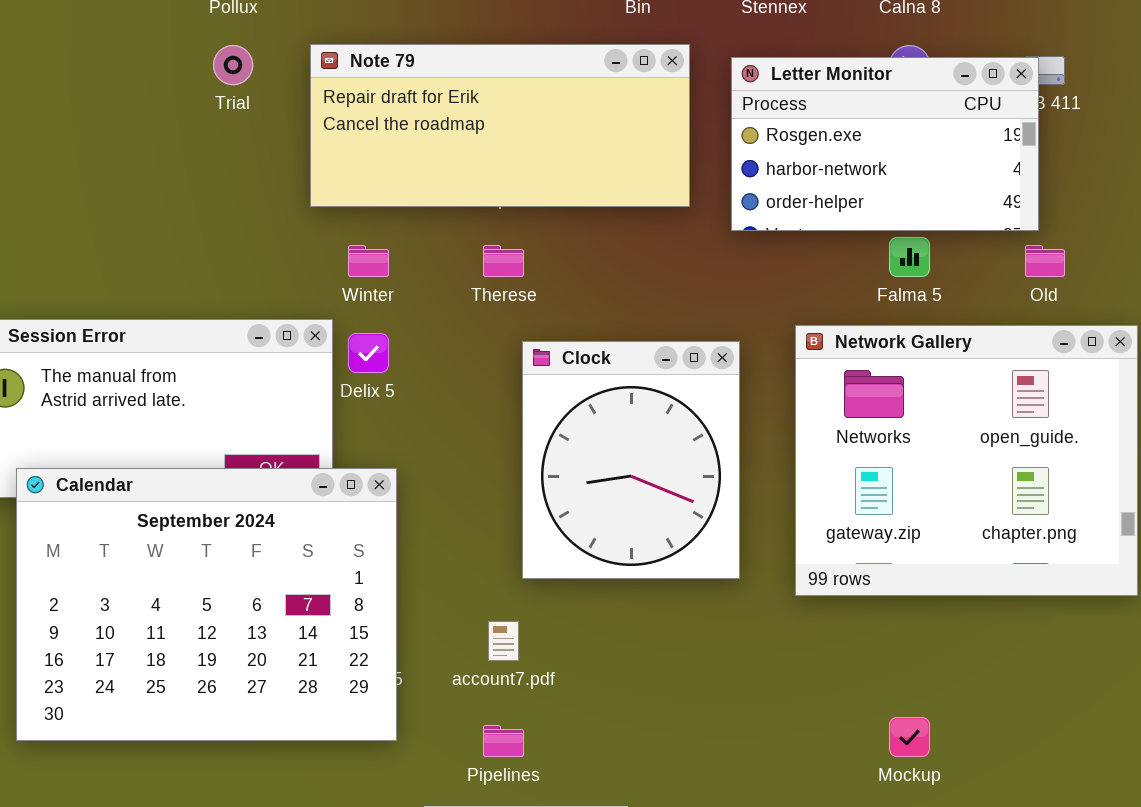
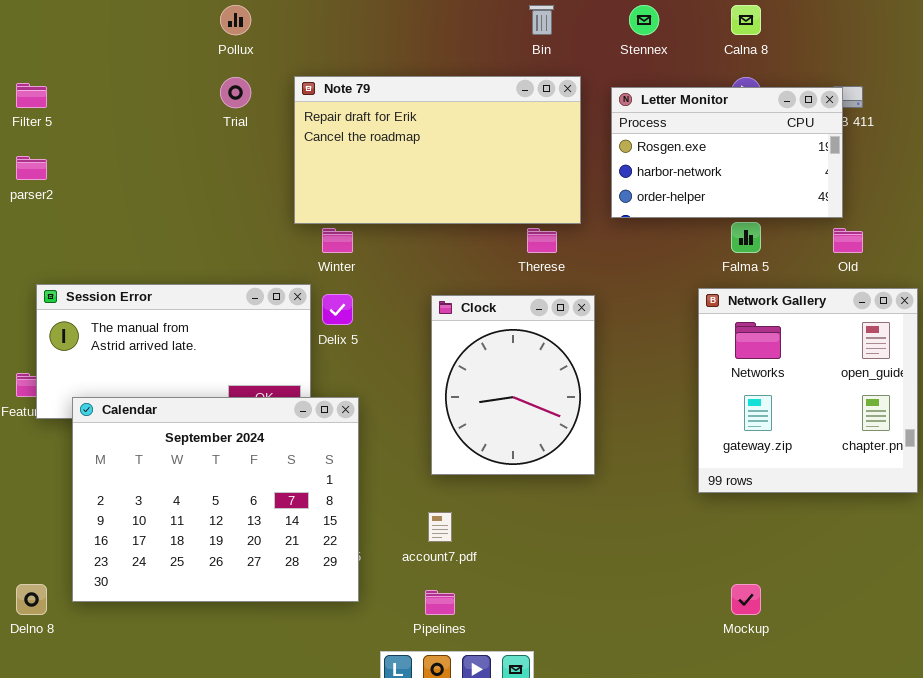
Note 79: [310,44,690,207] -> [294,76,581,224], resized
Therese: [483,245,524,277] -> [527,228,557,253], moved
Network Gallery: [795,325,1138,596] -> [698,288,918,493], resized
Clock: [522,341,740,579] -> [431,295,595,475], moved

